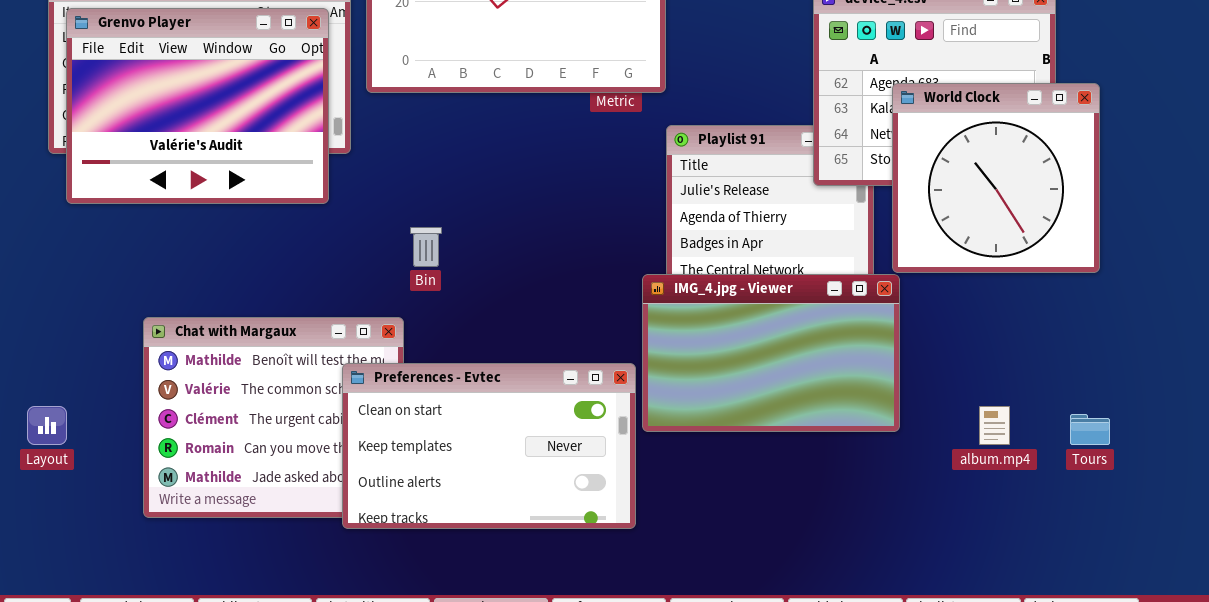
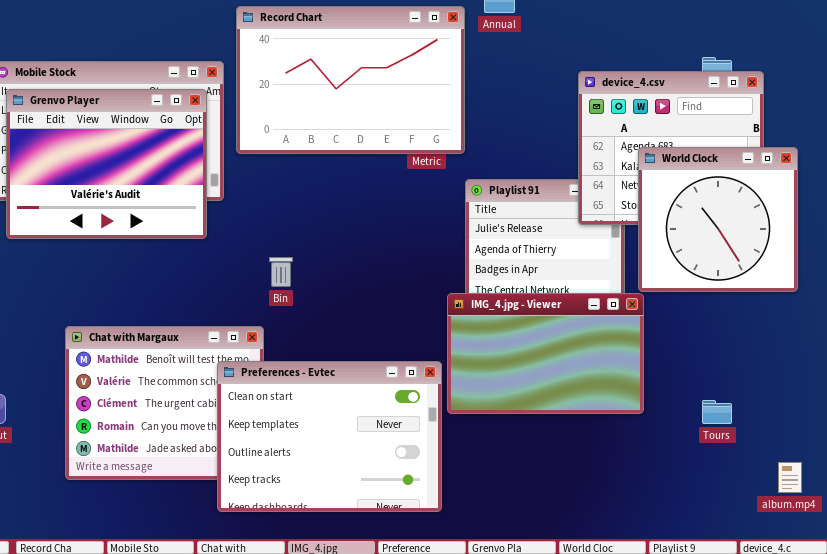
Preferences - Evtec: [342,363,636,529] -> [217,361,442,512], resized
album.mp4: [979,406,1010,445] -> [778,462,802,493], moved
Tours: [1070,414,1110,445] -> [702,400,732,424], moved

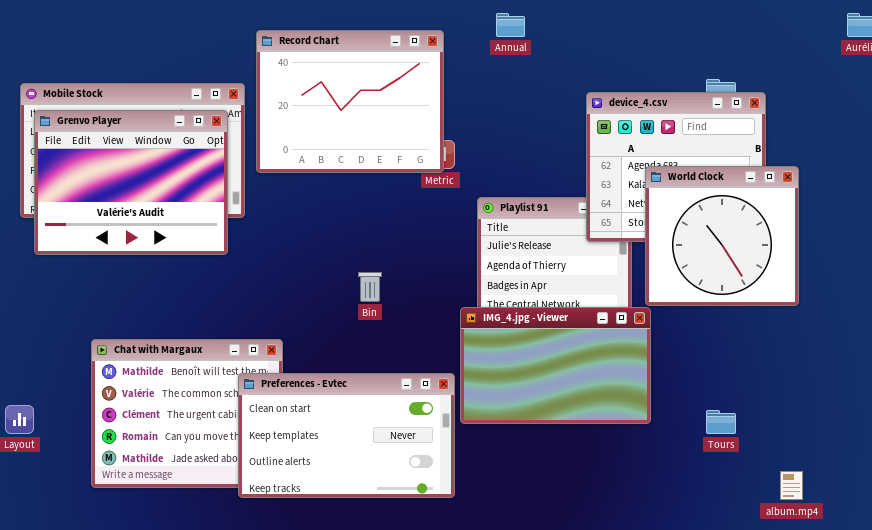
Record Chart: [236,6,465,154] -> [256,30,444,173], resized
Bin: [269,257,293,287] -> [358,272,382,302], moved
Preferences - Evtec: [217,361,442,512] -> [238,373,455,498], resized

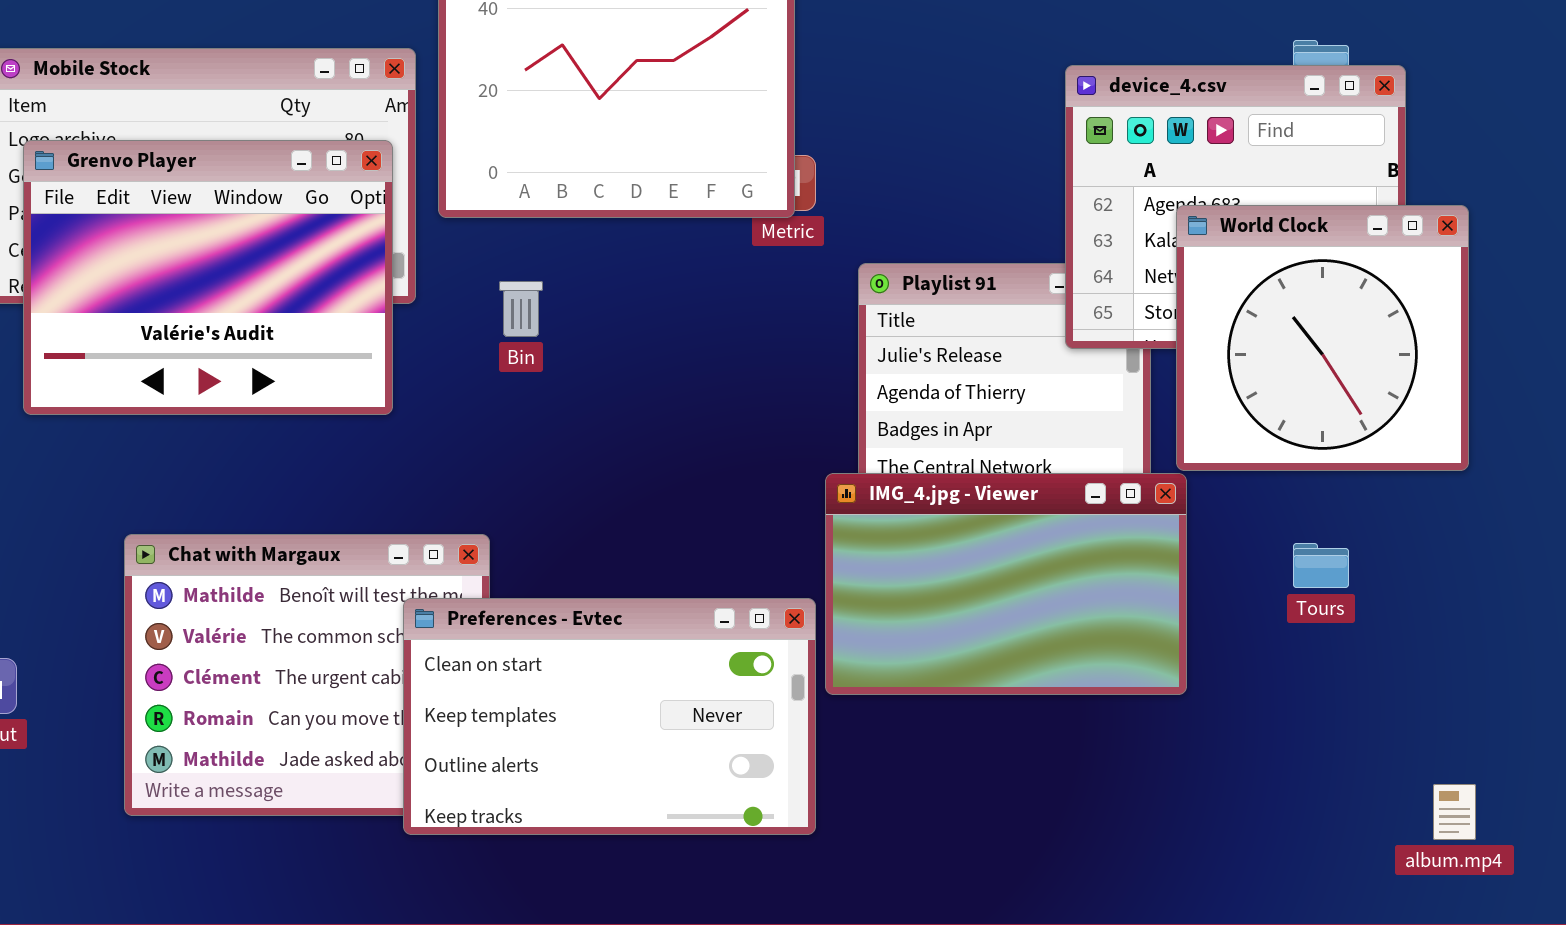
Grenvo Player: [34,110,228,255] -> [23,140,393,415], moved
Bin: [358,272,382,302] -> [499,281,543,337], moved
Tours: [706,410,736,434] -> [1293,543,1349,588], moved

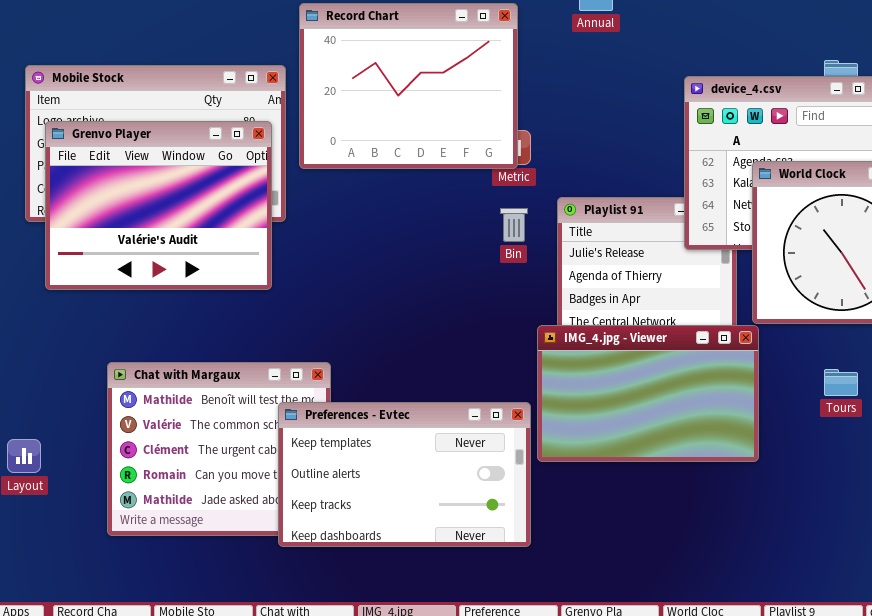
Bin: [499,281,543,337] -> [500,208,528,242], moved
Preferences - Evtec: [403,598,816,835] -> [278,402,531,547], scrolled down 1 row

